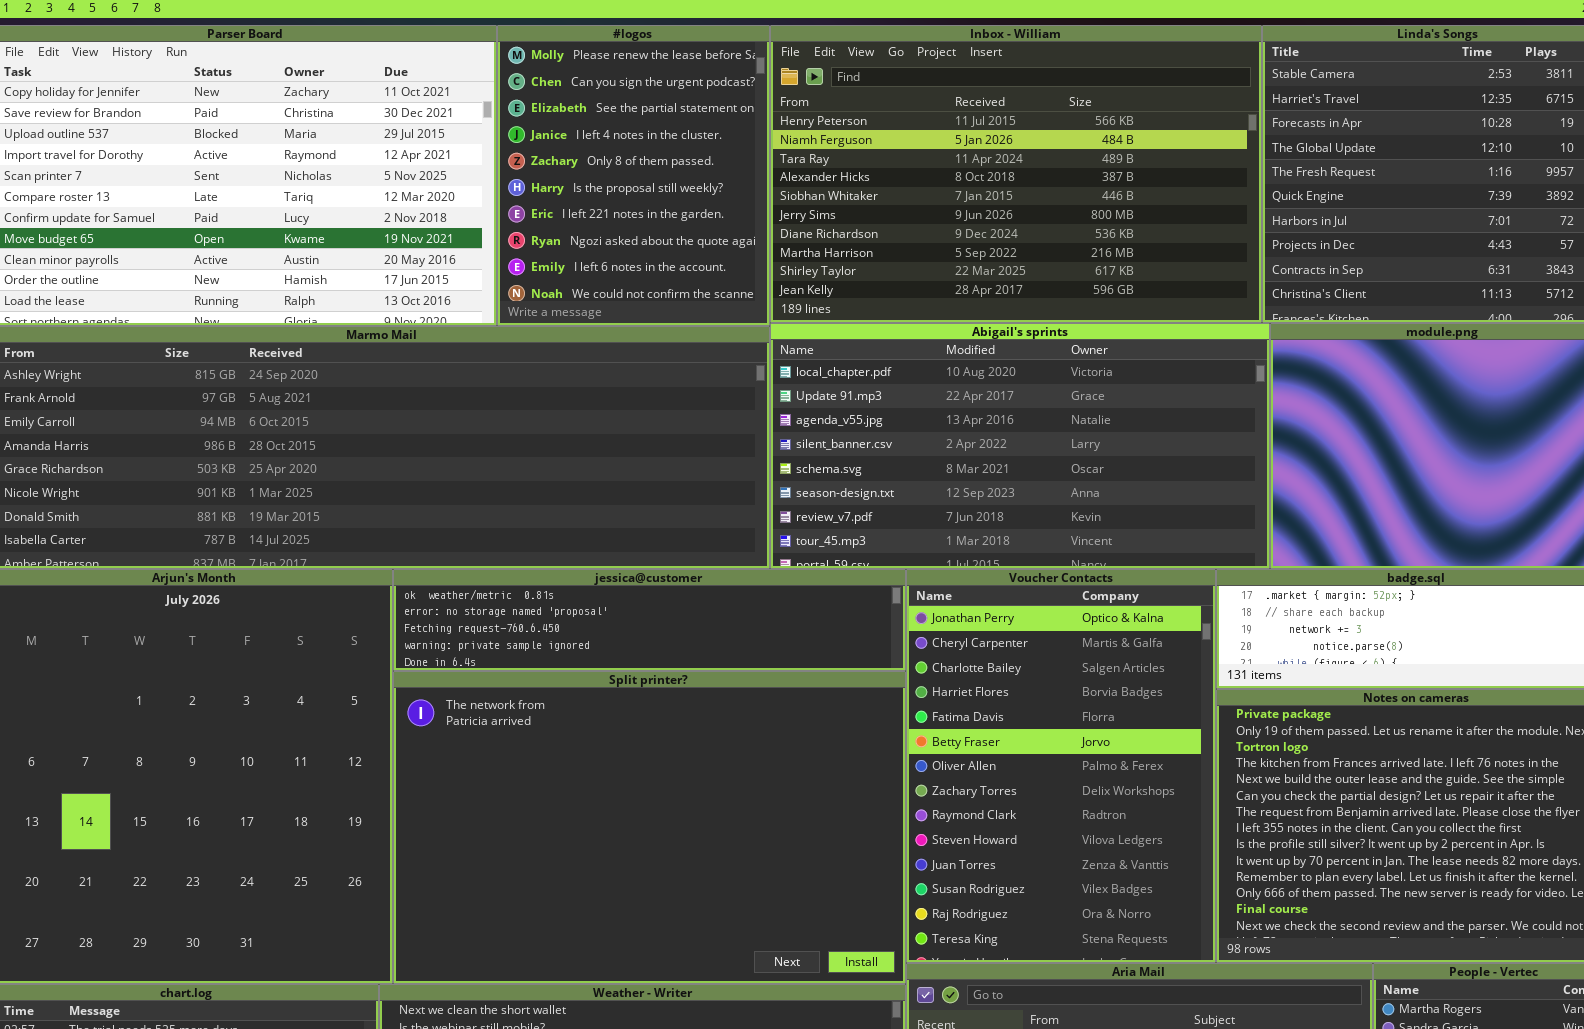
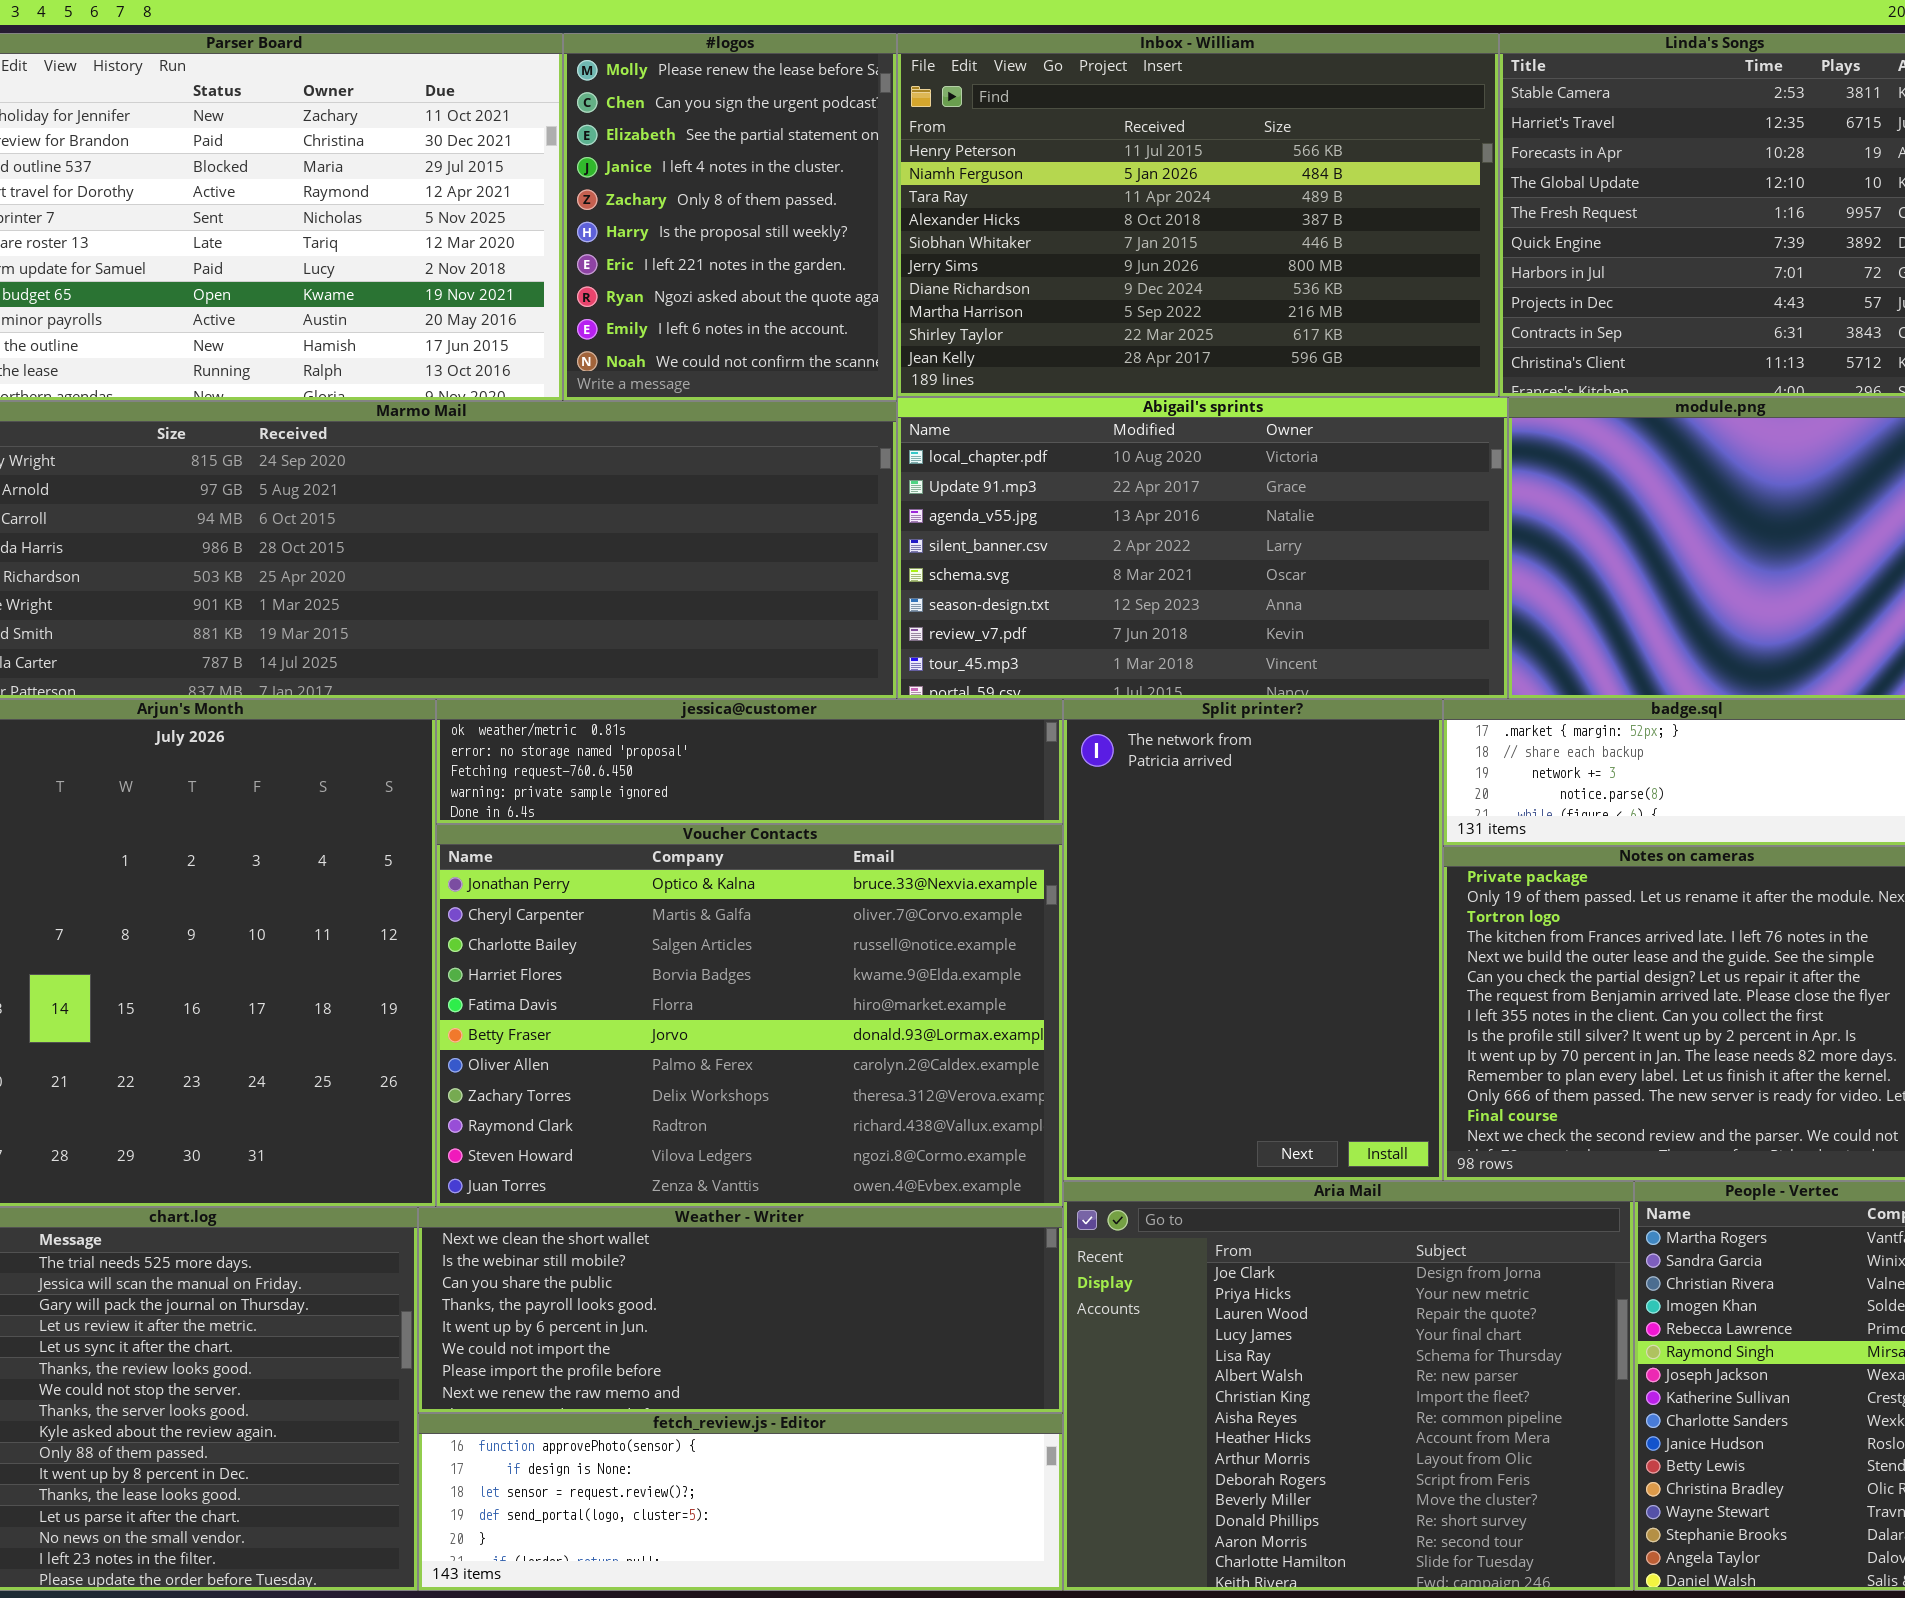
Voucher Contacts: [906,569,1216,963] -> [436,824,1063,1207], moved, resized
Split printer?: [393,671,906,984] -> [1063,699,1443,1181], moved, resized

